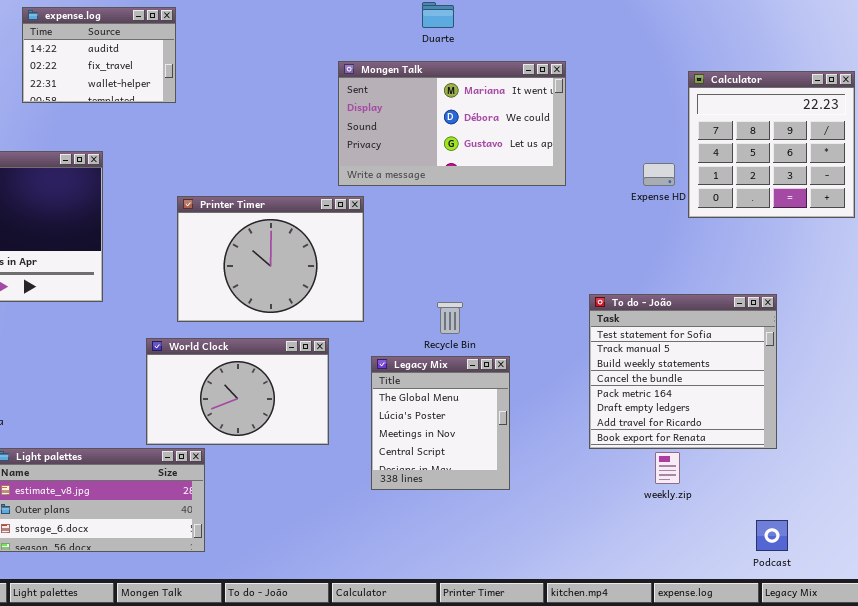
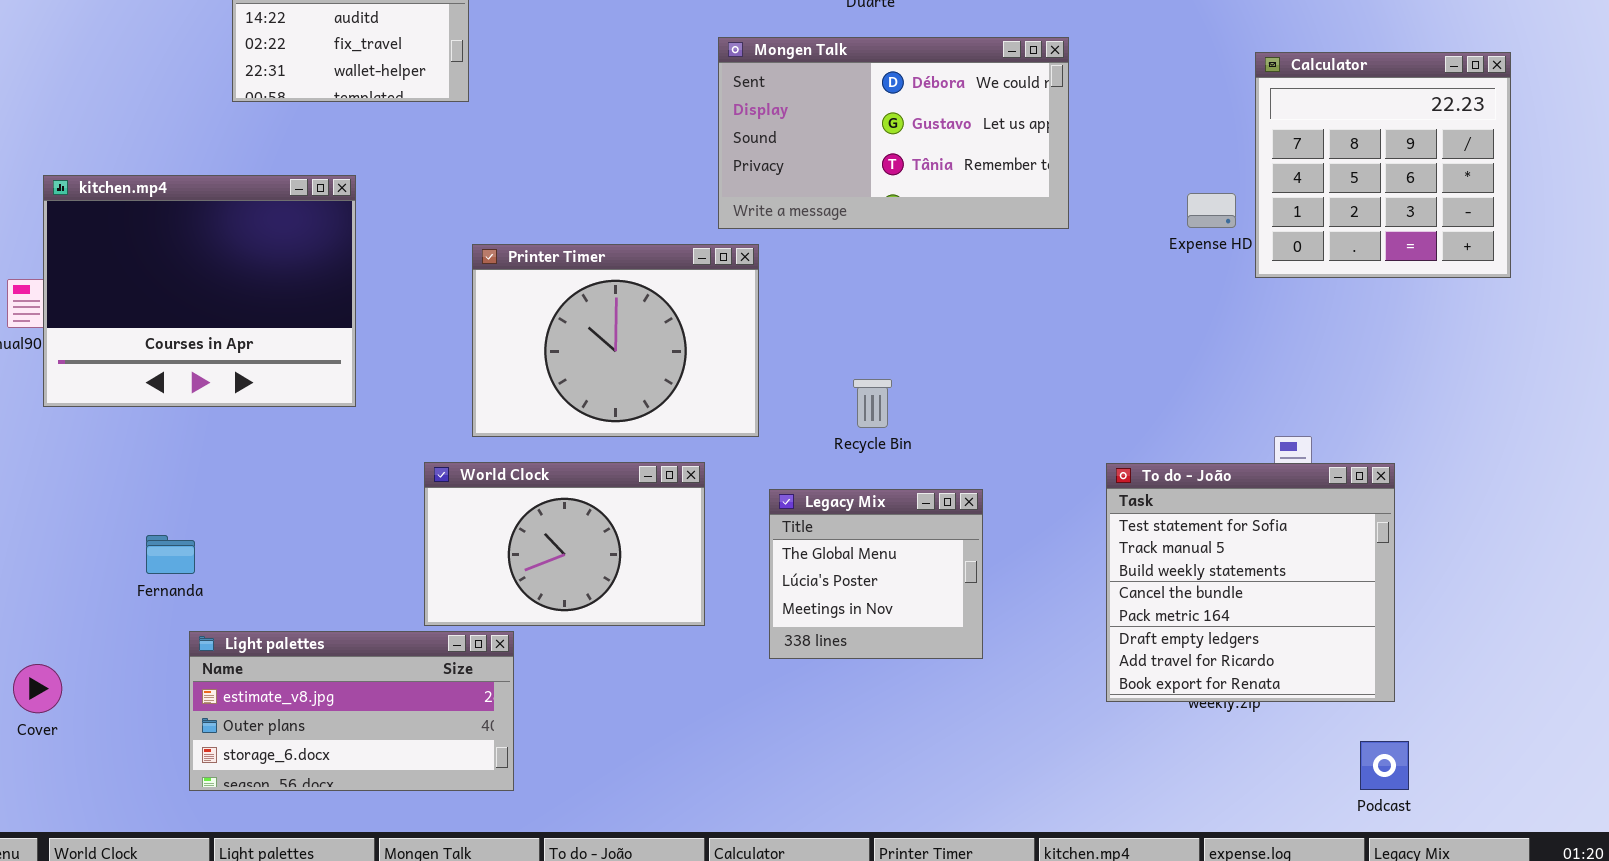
Mongen Talk: [338,61,566,186] -> [718,37,1069,229], scrolled down 1 row
To do - João: [589,294,777,449] -> [1106,463,1395,702], moved
Recycle Bin: [437,302,463,334] -> [853,379,892,428], moved
Legacy Mix: [371,356,510,490] -> [769,489,983,659], resized

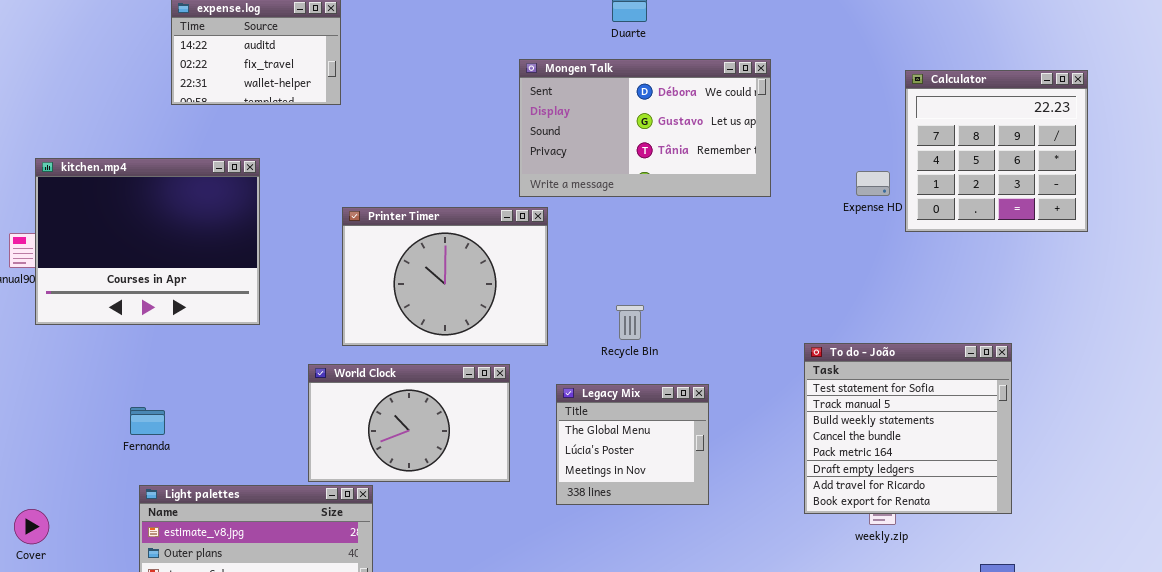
To do - João: [1106,463,1395,702] -> [804,343,1012,514], moved
Fernanda: [146,535,195,574] -> [130,407,165,435], moved

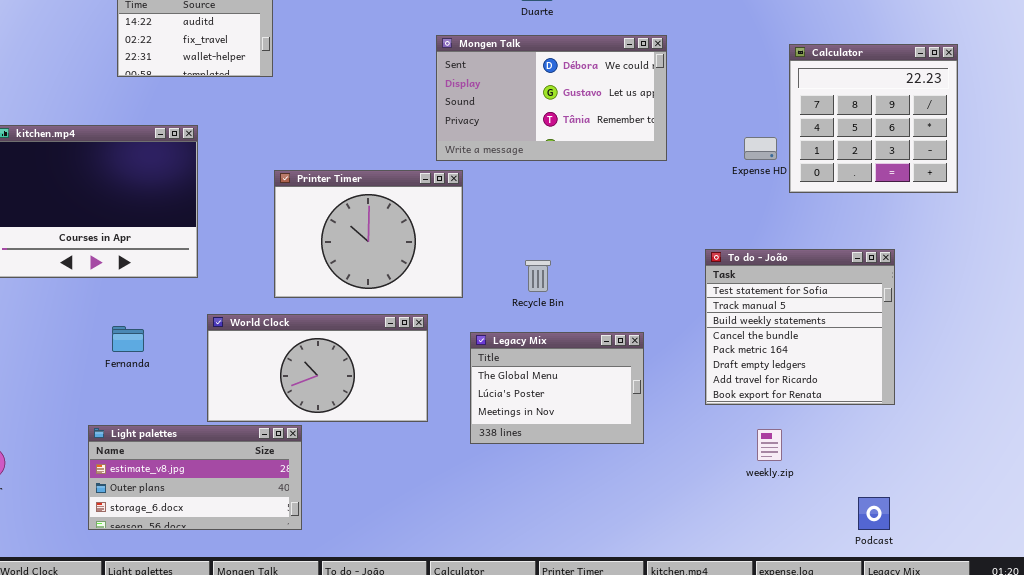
To do - João: [804,343,1012,514] -> [705,249,895,405], moved
World Clock: [308,364,510,482] -> [207,314,428,422], resized
Legacy Mix: [556,384,709,505] -> [470,332,644,444], resized
Fernanda: [130,407,165,435] -> [112,326,144,352], moved

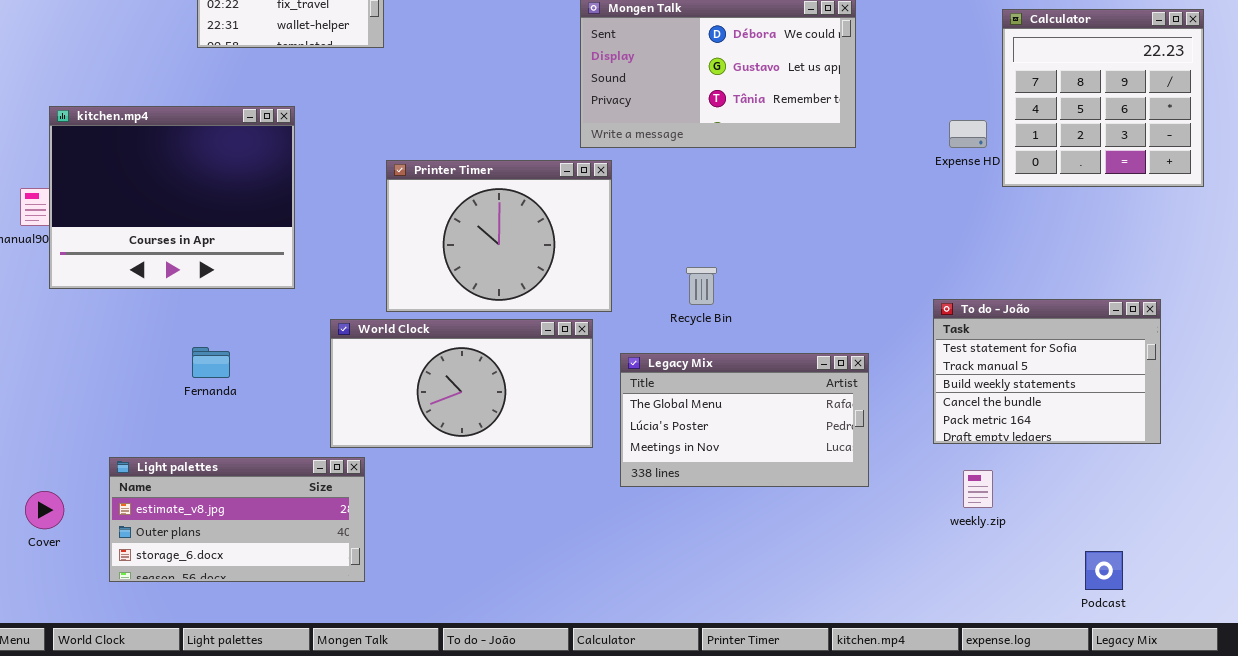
To do - João: [705,249,895,405] -> [933,299,1161,444], moved, resized
World Clock: [207,314,428,422] -> [330,319,593,448], moved
Legacy Mix: [470,332,644,444] -> [620,353,869,487], resized
Light palettes: [88,425,302,530] -> [109,457,365,582], moved

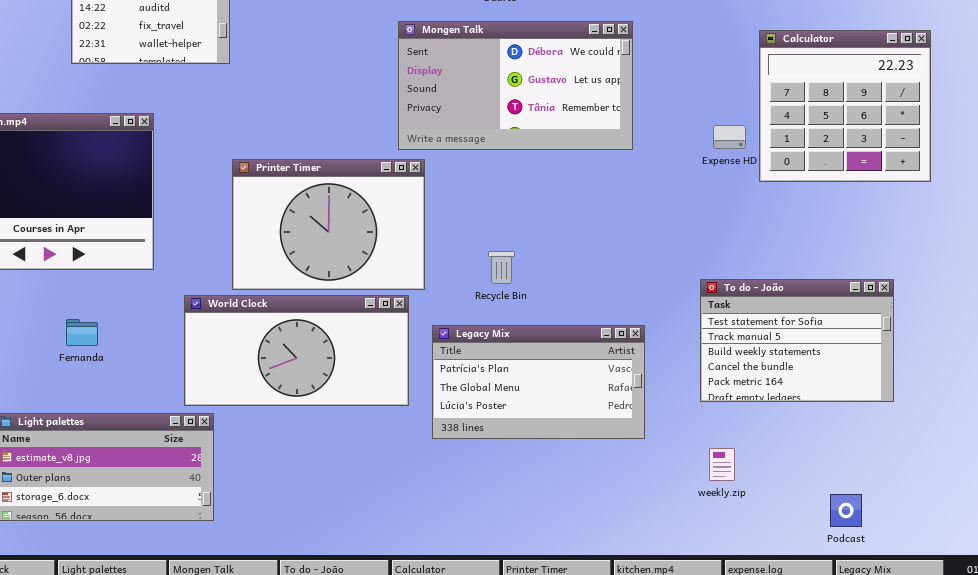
Legacy Mix: [620,353,869,487] -> [432,325,645,439], scrolled up 1 row
weekly.zip: [963,470,993,508] -> [709,448,735,481], moved

